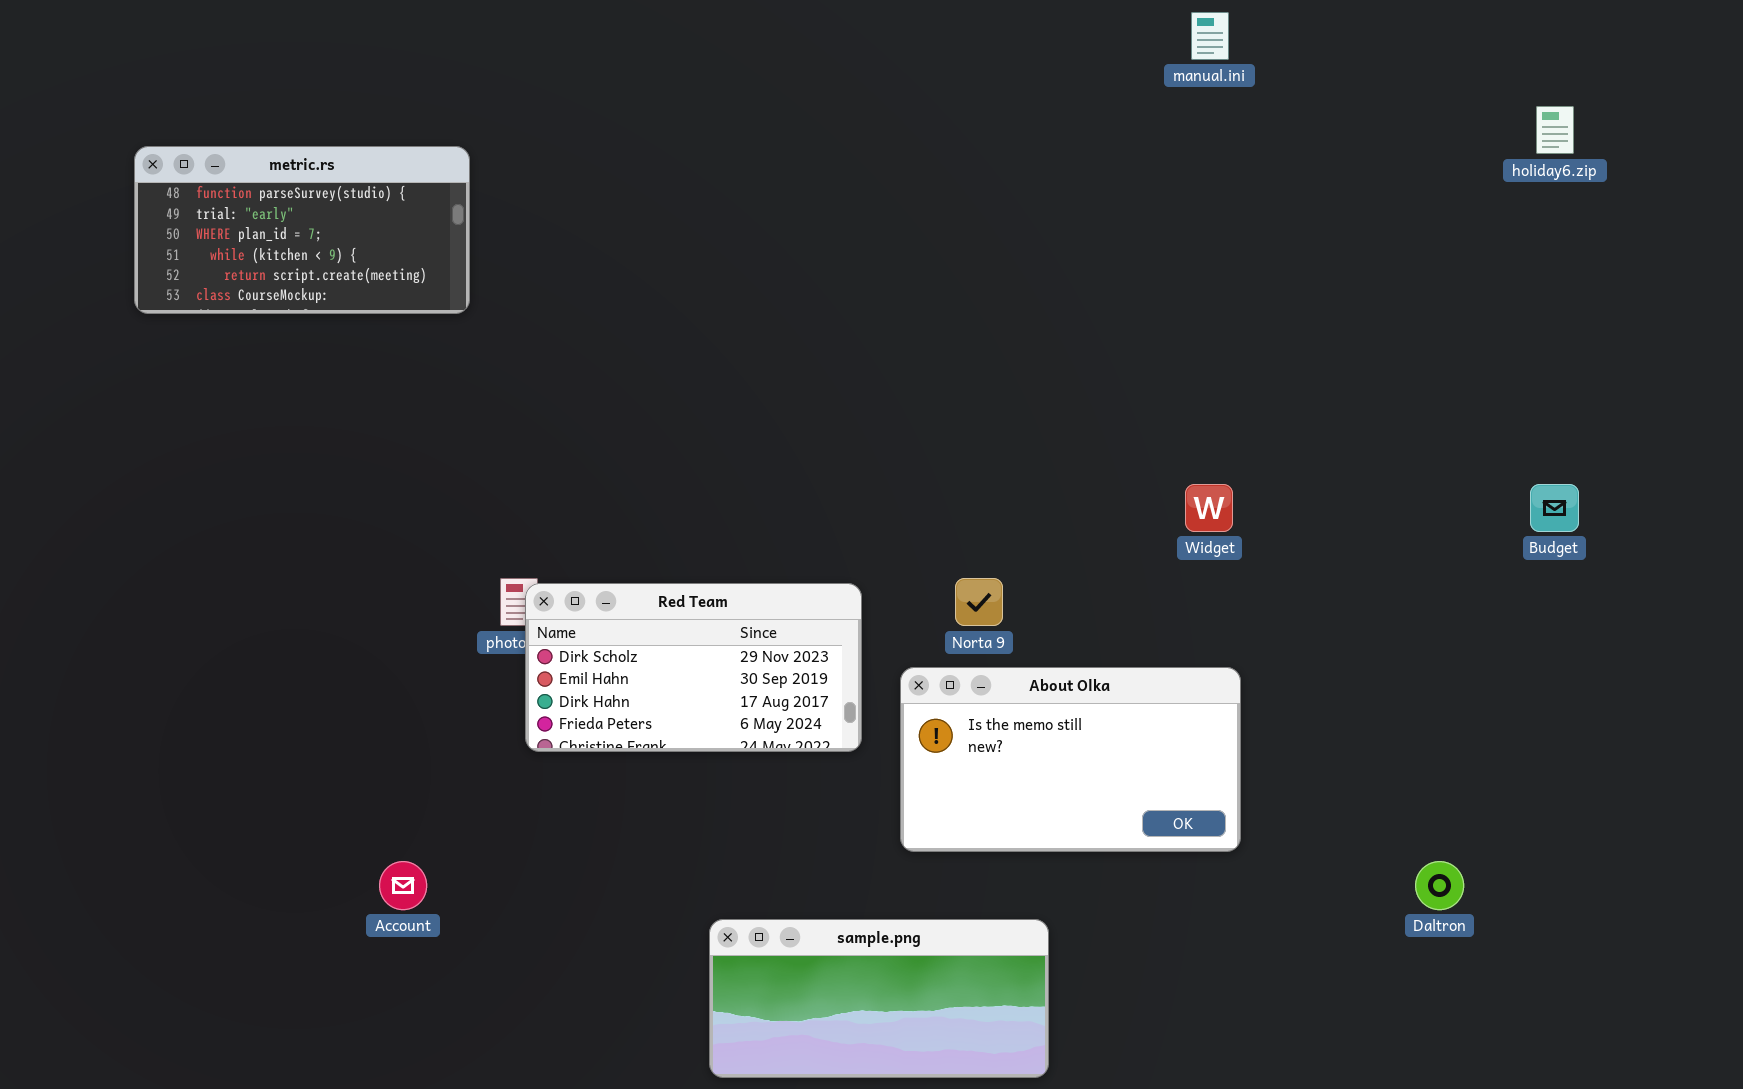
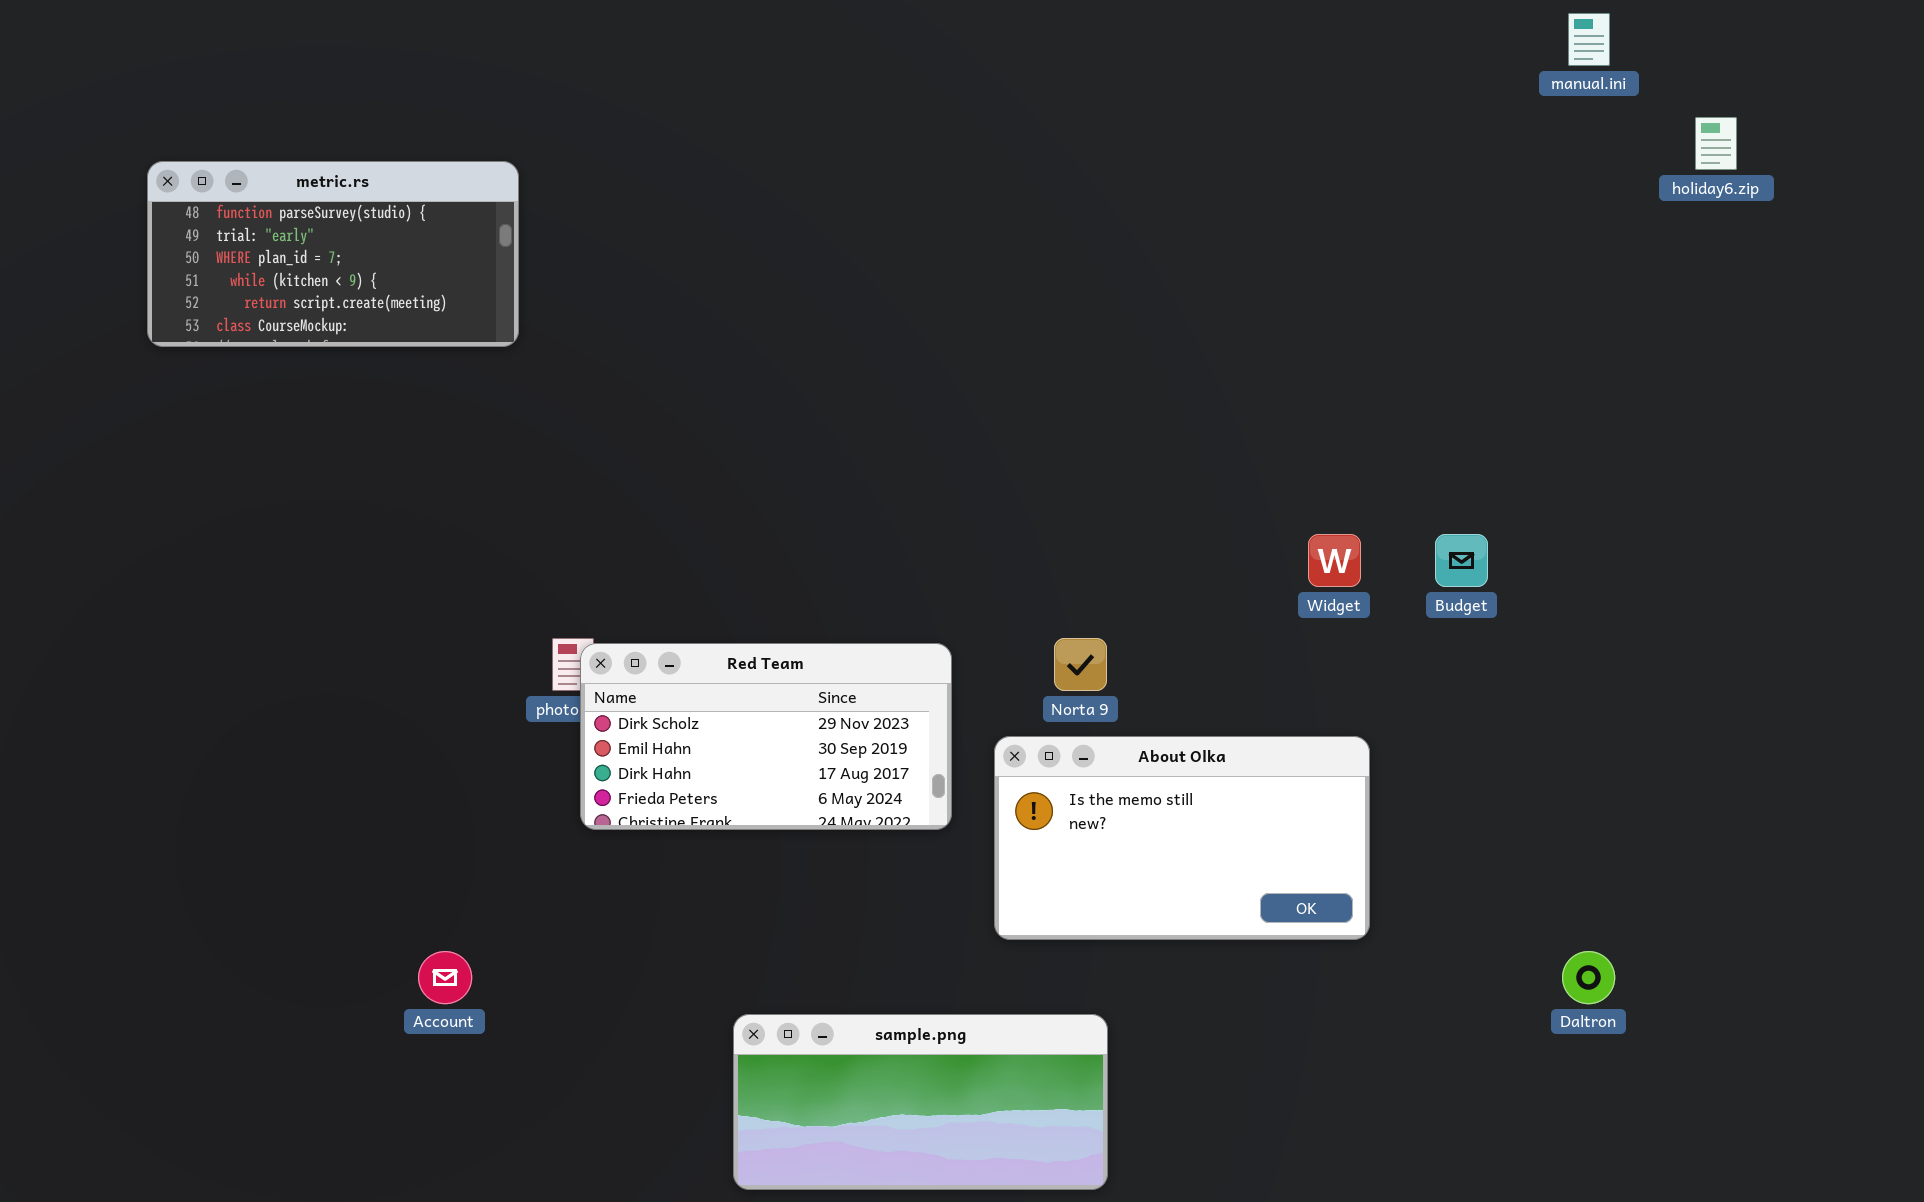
manual.ini: [1191,12,1229,60] -> [1568,13,1610,66], moved
Budget: [1530,484,1579,532] -> [1435,534,1488,587], moved
sample.png: [709,919,1049,1078] -> [733,1014,1108,1190], moved

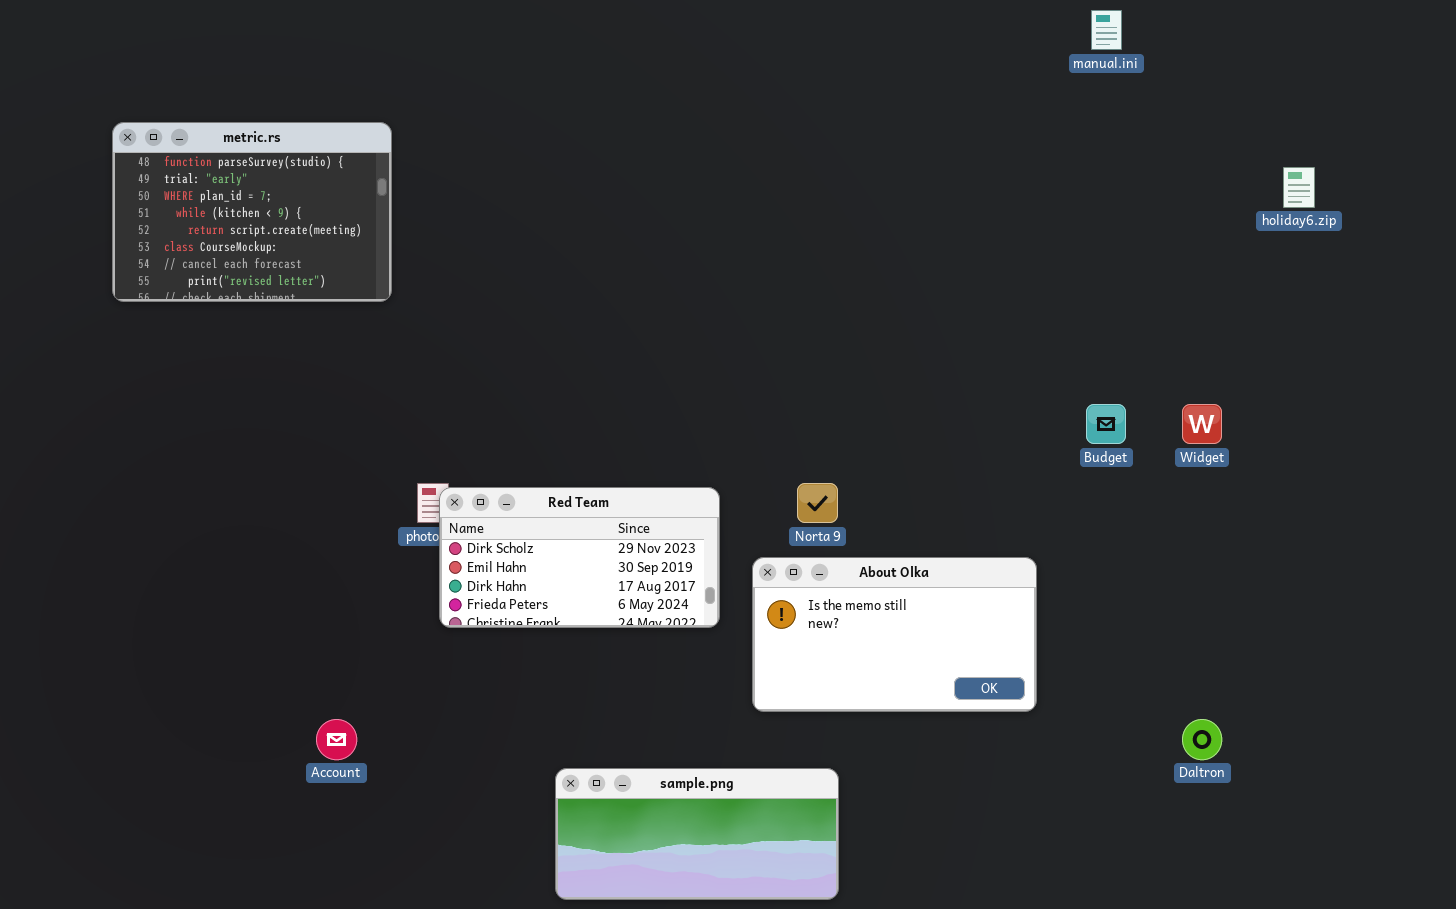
manual.ini: [1568,13,1610,66] -> [1091,10,1122,50], moved
holiday6.zip: [1695,117,1737,170] -> [1283,167,1315,208], moved
metric.rs: [147,161,519,347] -> [112,122,392,302], resized
Widget: [1308,534,1361,587] -> [1182,404,1222,444], moved

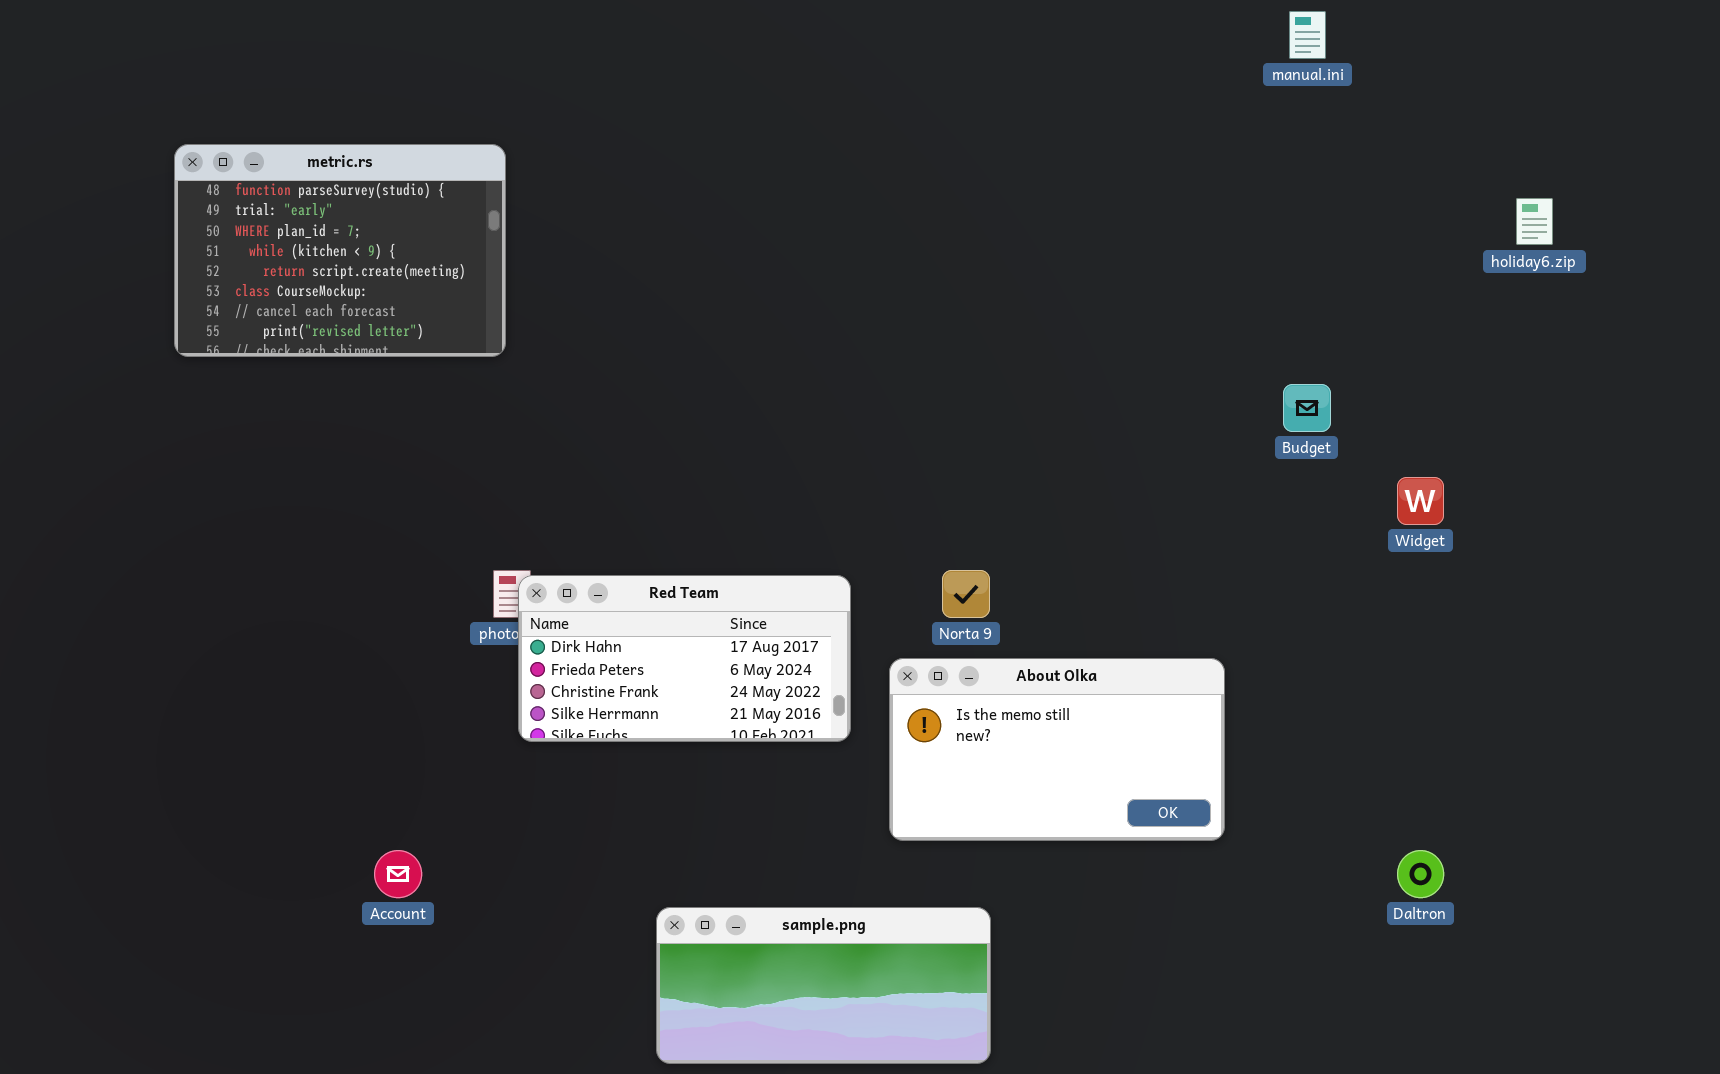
metric.rs: [112,122,392,302] -> [174,144,506,357], moved
Budget: [1086,404,1126,444] -> [1283,384,1331,432], moved
Red Team: [439,487,720,628] -> [518,575,851,742], scrolled down 2 rows

